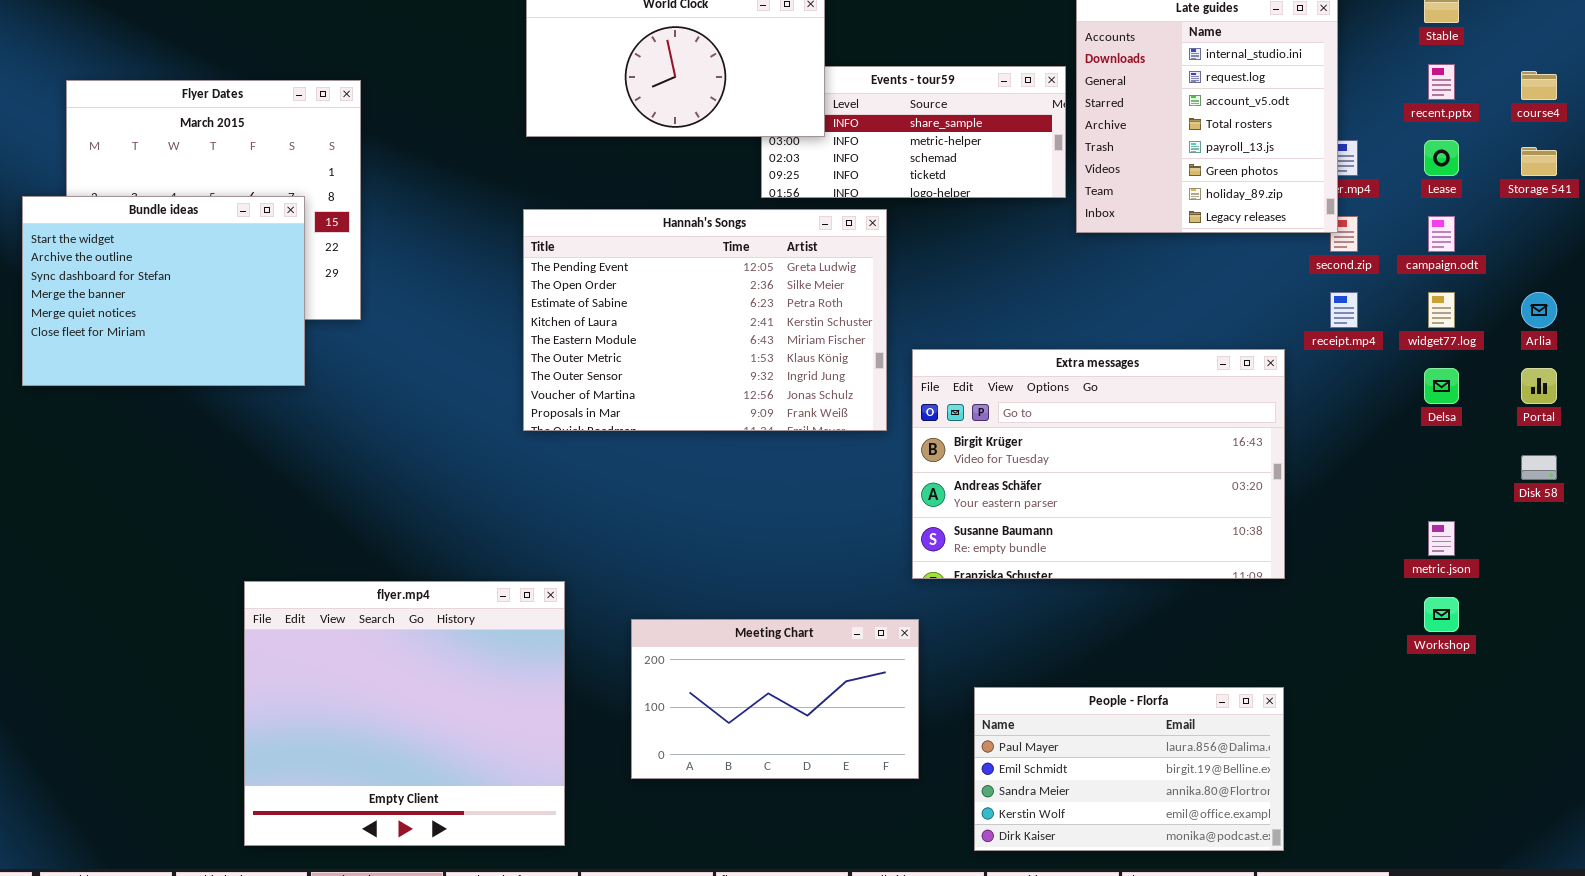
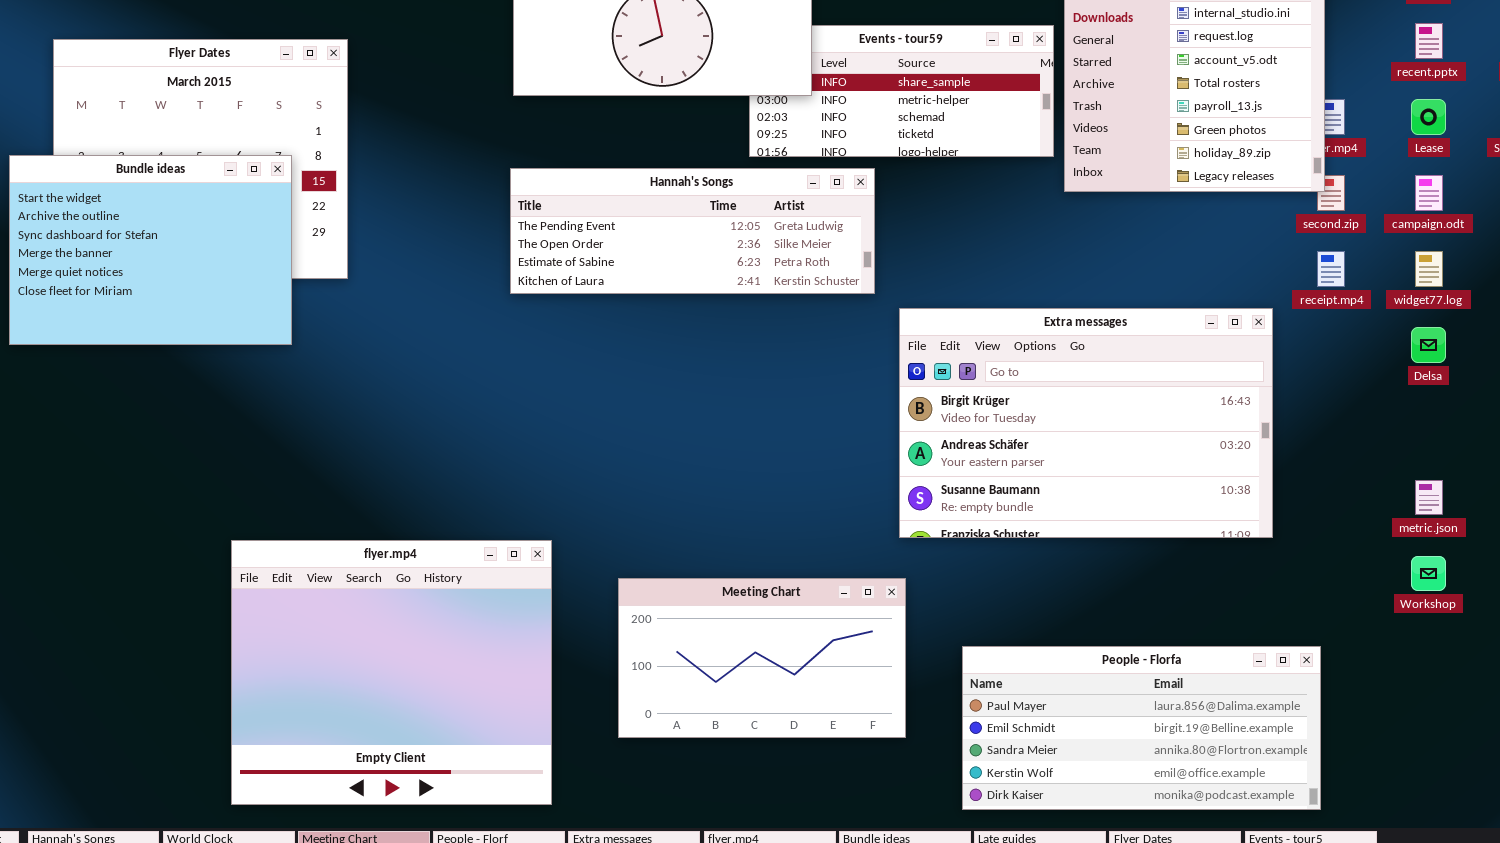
Hannah's Songs: [523,209,887,431] -> [510,168,875,294], resized
People - Florfa: [974,687,1284,851] -> [962,646,1321,810], resized

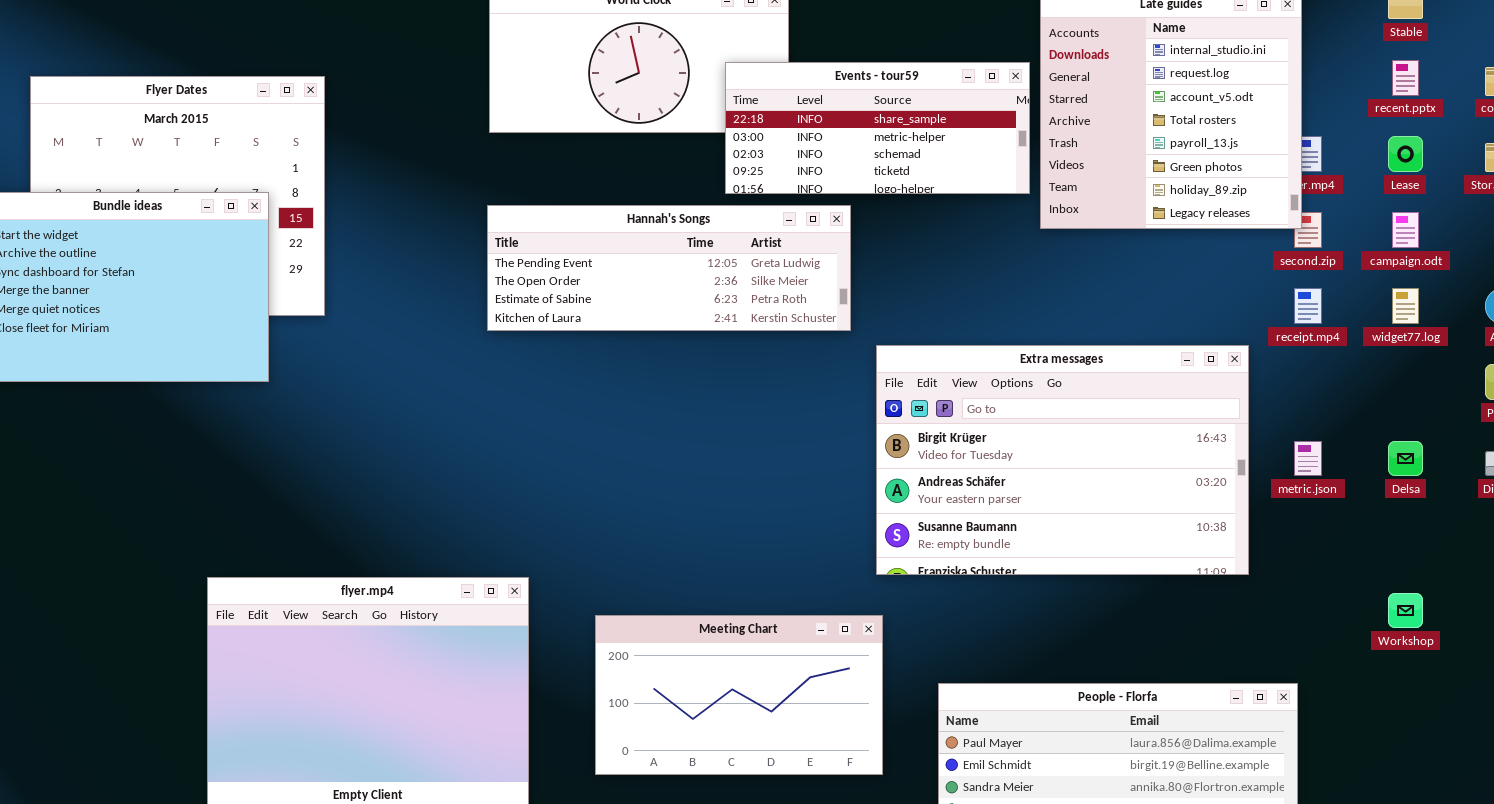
Events - tour59: [749,25,1054,157] -> [725,62,1030,194], raised
Delsa: [1411,327,1446,363] -> [1388,441,1423,476], moved
metric.json: [1415,480,1443,515] -> [1294,441,1322,476], moved

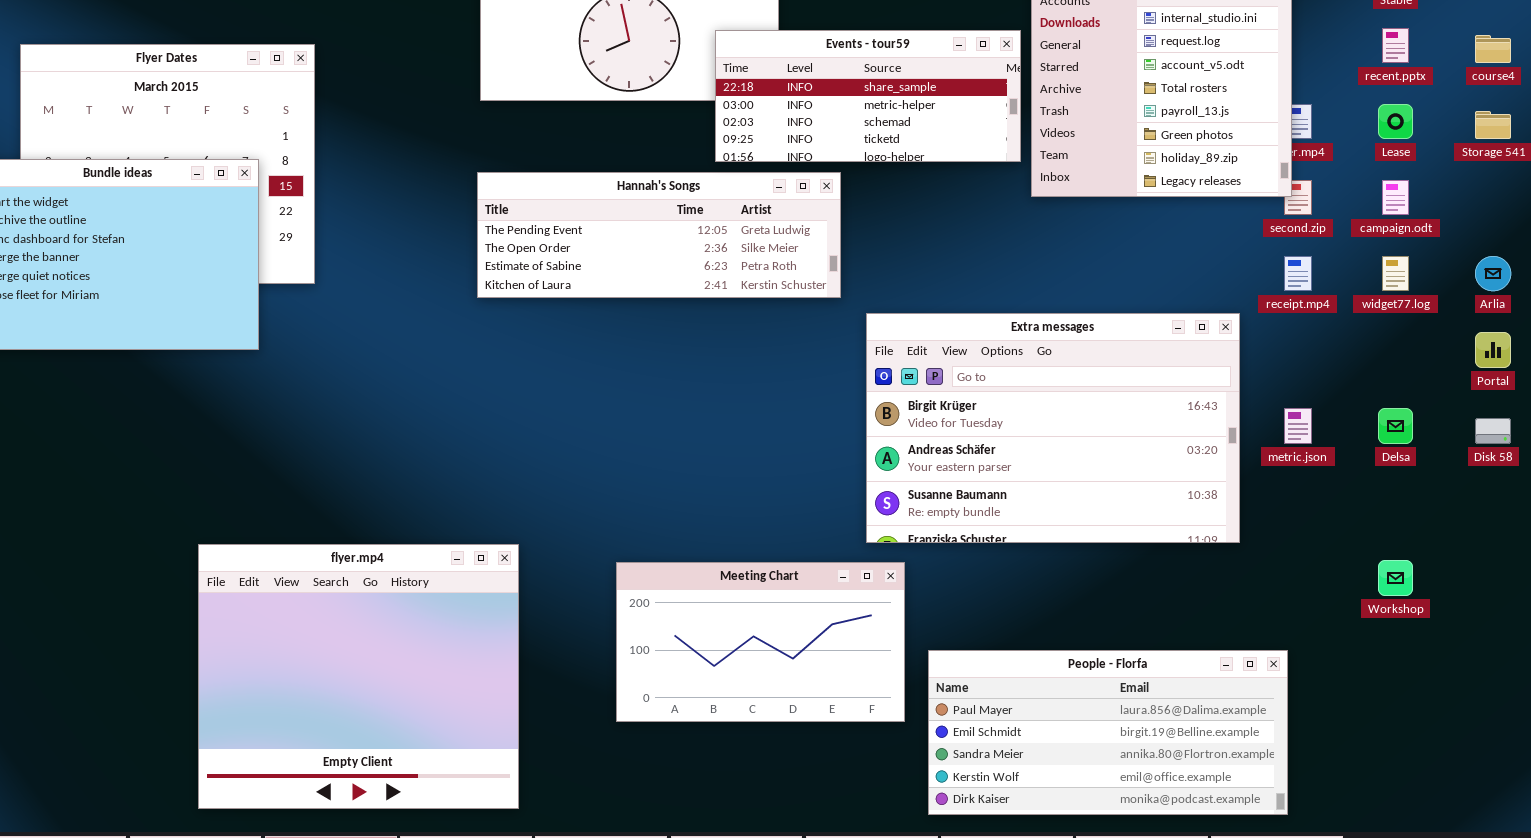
Meeting Chart: [595,615,883,775] -> [616,562,905,722], moved

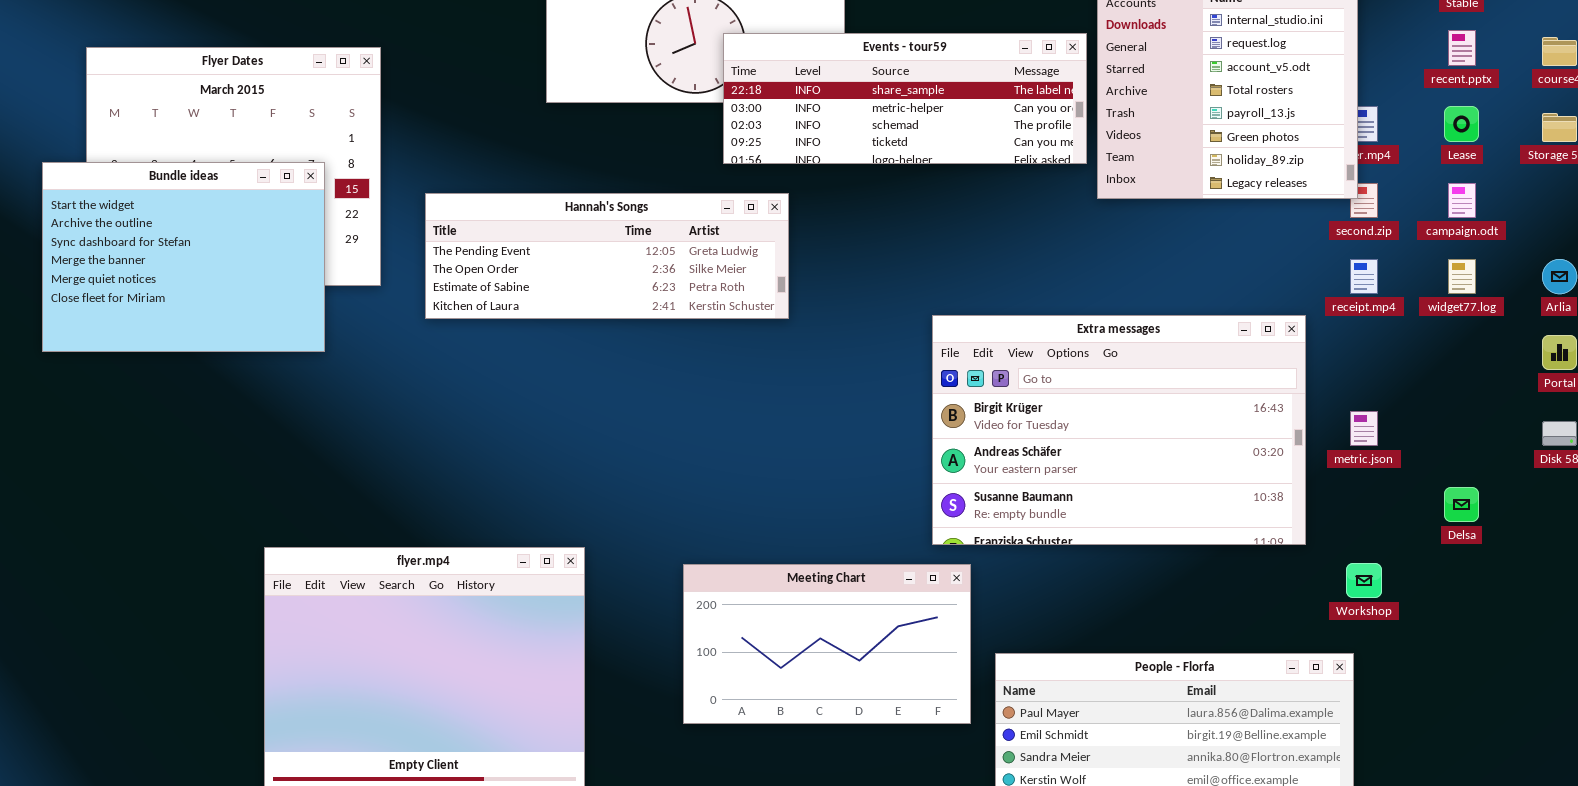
Events - tour59: [715,30,1021,162] -> [723,33,1087,164], resized
Hannah's Songs: [477,172,841,298] -> [425,193,789,319], moved
Delsa: [1378,408,1413,444] -> [1444,487,1479,522], moved
Workshop: [1378,560,1413,596] -> [1346,563,1382,598], moved

